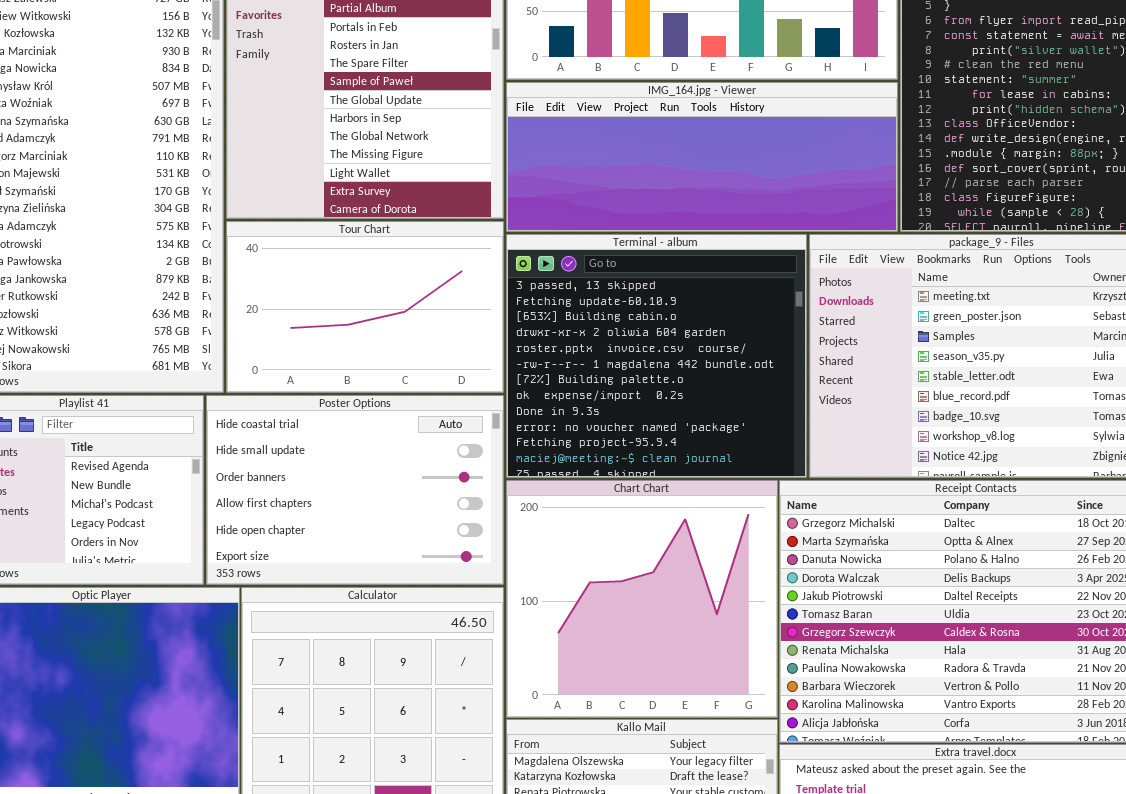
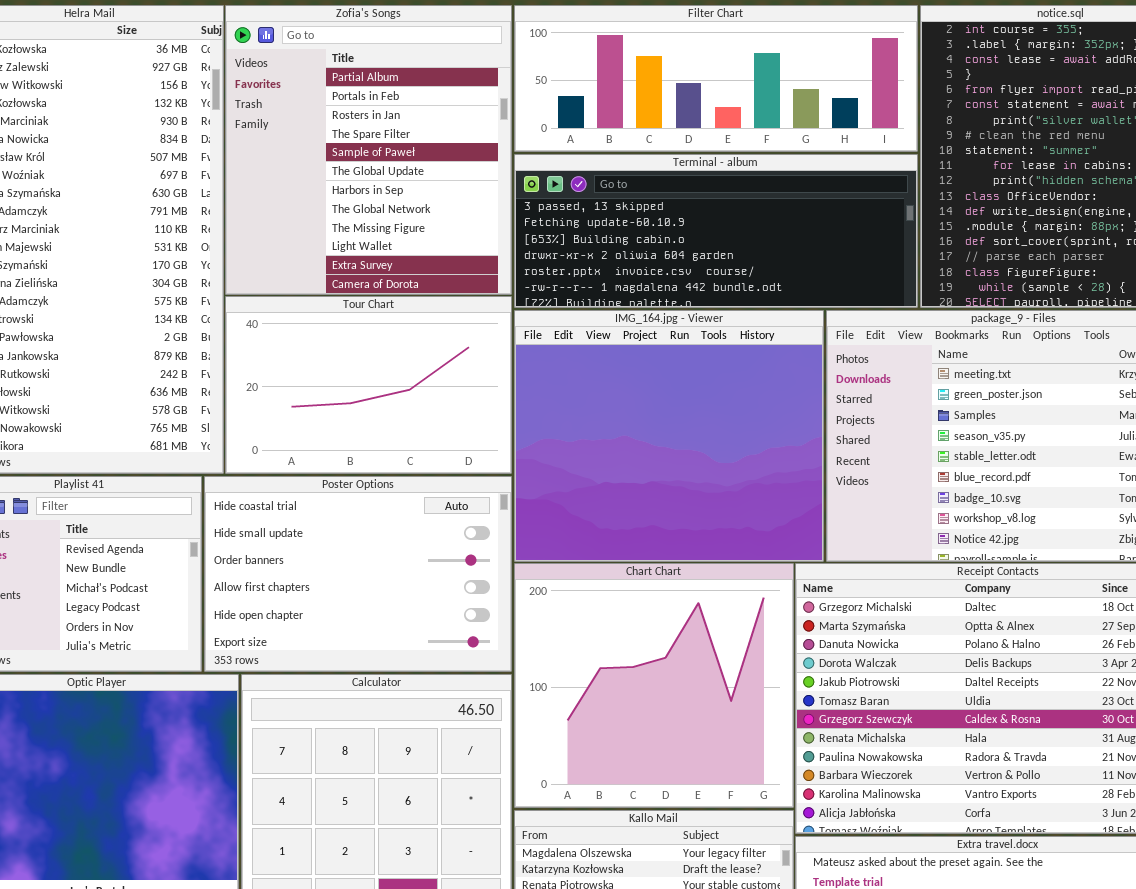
IMG_164.jpg - Viewer: [506,82,898,232] -> [514,310,824,562], moved, resized
Terminal - album: [506,234,807,478] -> [514,154,918,308], moved, resized

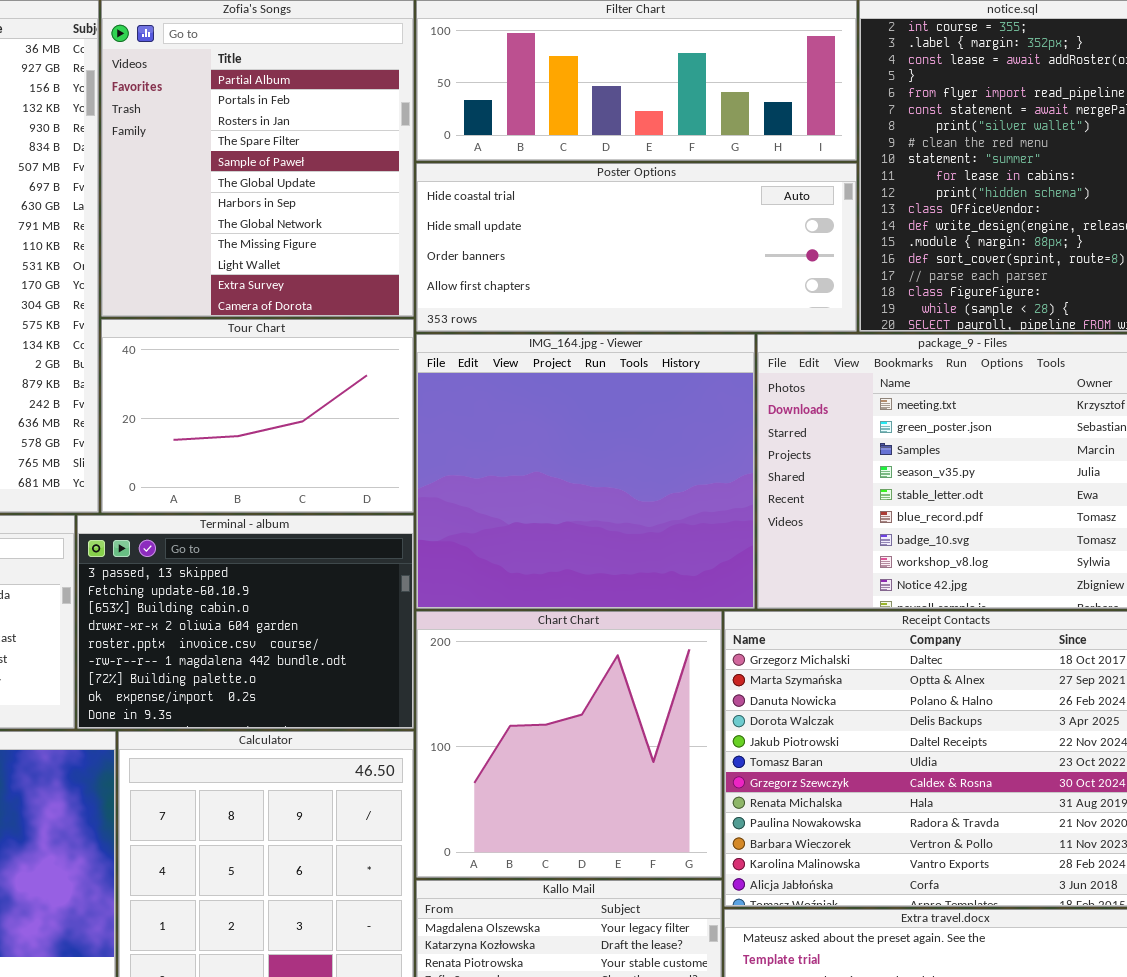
Terminal - album: [514,154,918,308] -> [77,515,414,729], moved, resized
Poster Options: [204,476,512,672] -> [416,163,857,332], moved, resized

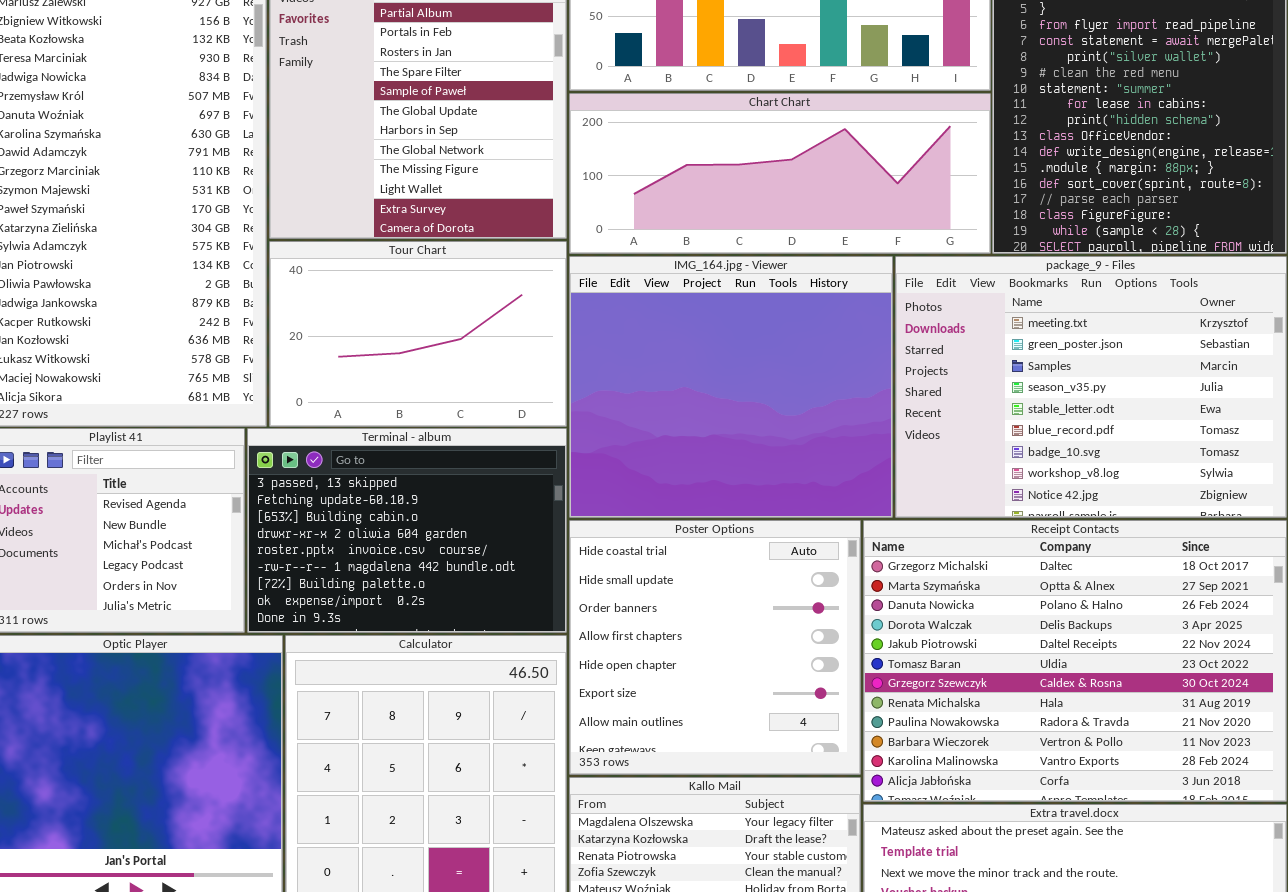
Poster Options: [416,163,857,332] -> [569,520,861,775], moved, resized
Chart Chart: [416,611,722,878] -> [569,93,991,254], moved, resized

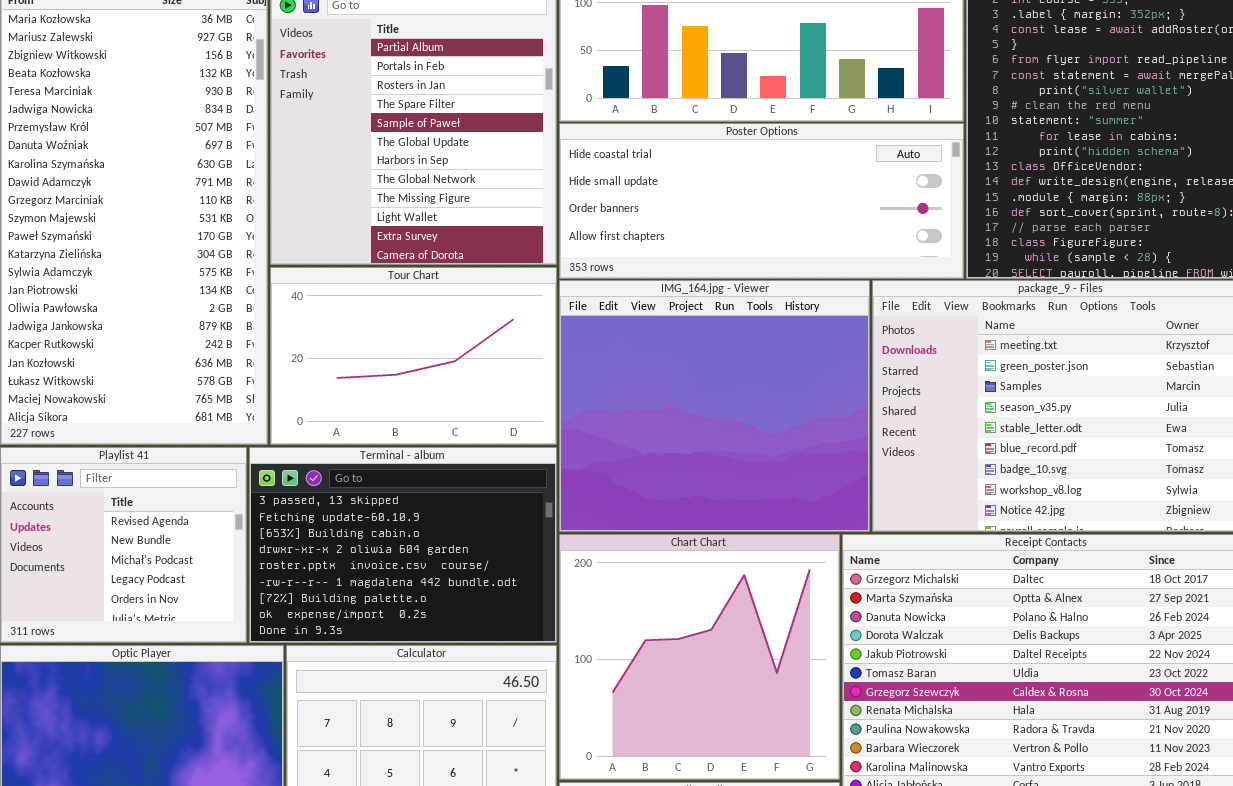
Chart Chart: [569,93,991,254] -> [559,534,840,780], moved, resized
Poster Options: [569,520,861,775] -> [559,123,964,279], moved, resized

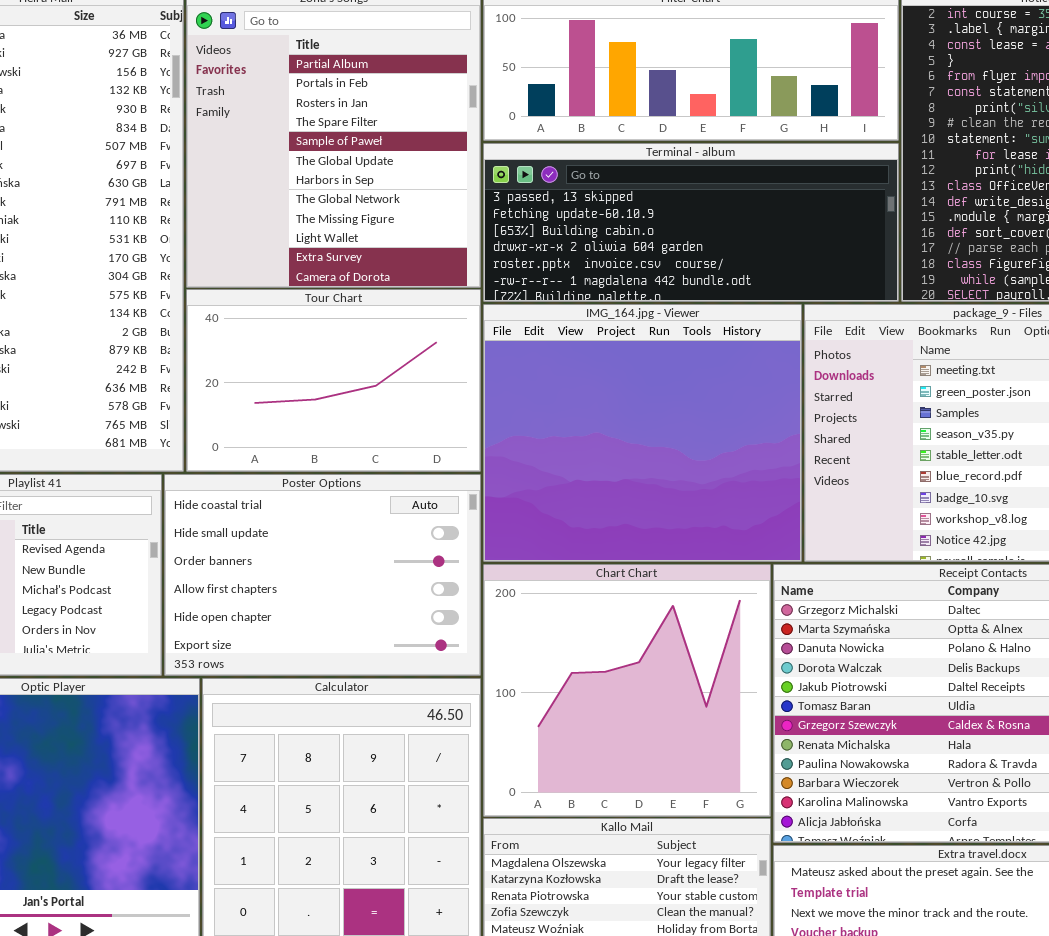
Poster Options: [559,123,964,279] -> [164,474,481,676], moved, resized
Terminal - album: [249,447,557,643] -> [483,143,899,302], moved, resized

